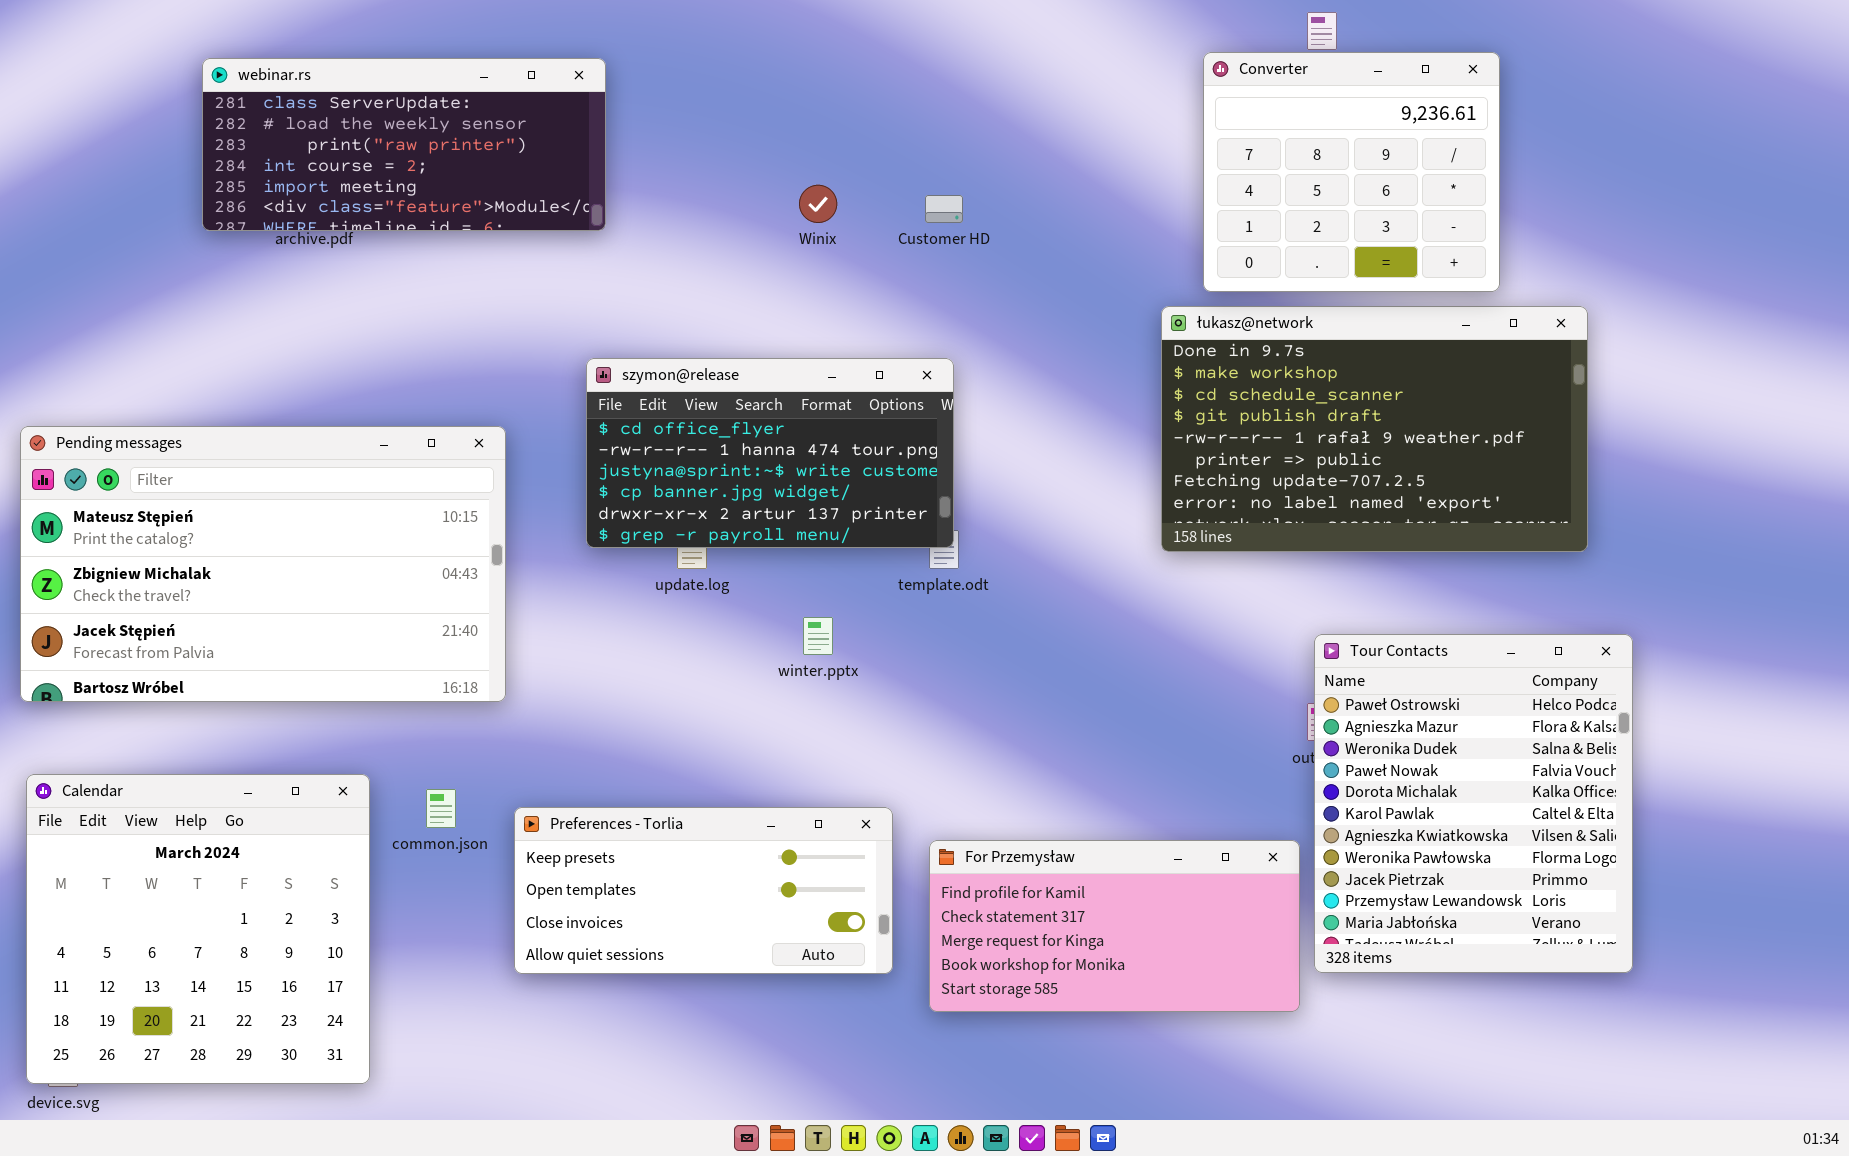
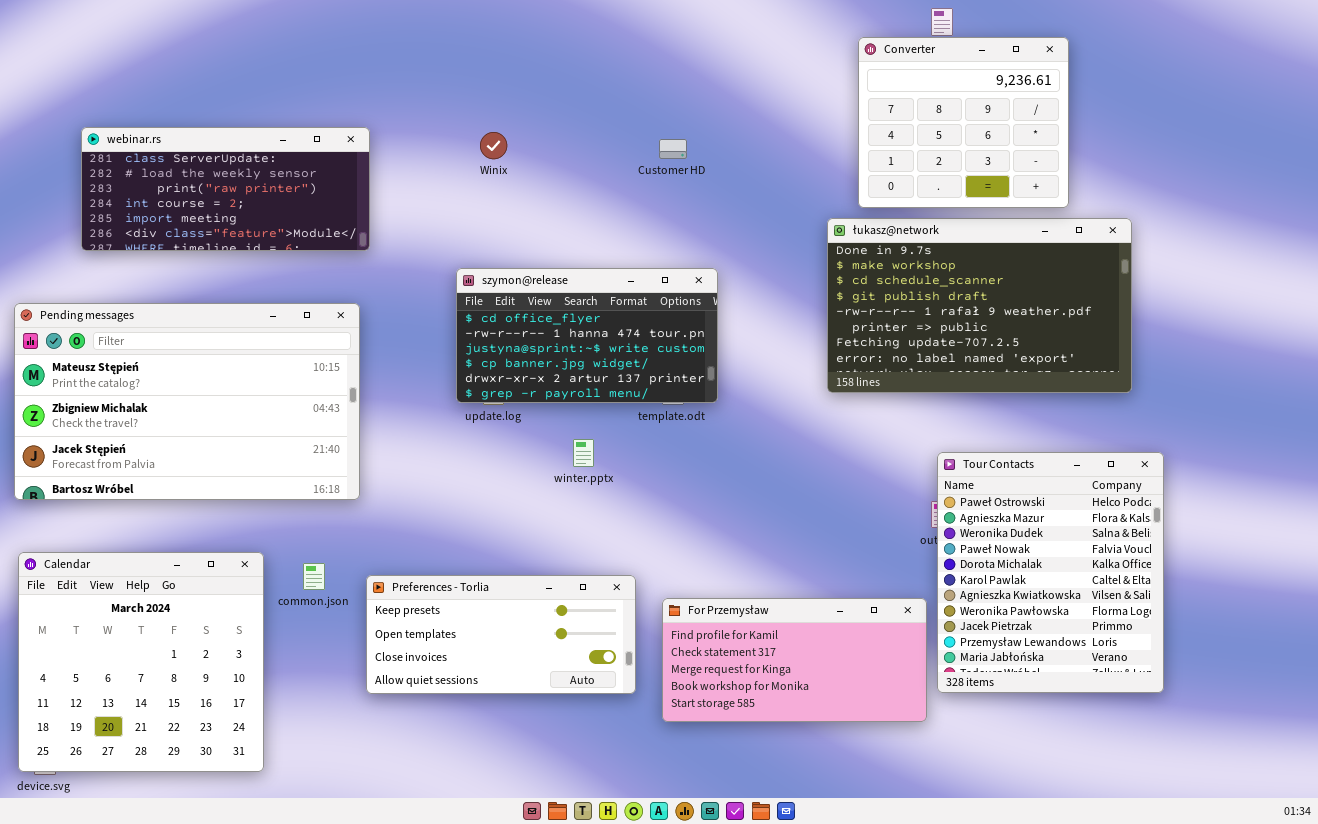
webinar.rs: [202,58,606,231] -> [81,127,370,251], moved
Winix: [799,185,837,223] -> [480,132,507,159], moved
szymon@release: [586,358,954,548] -> [456,268,718,403], moved

